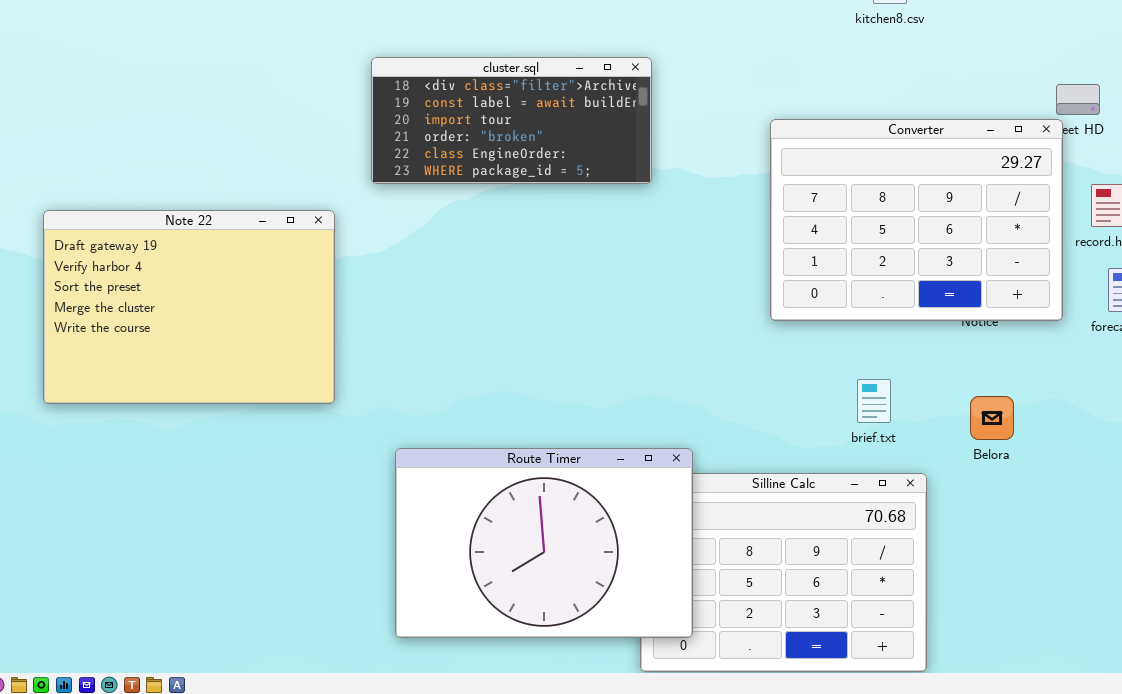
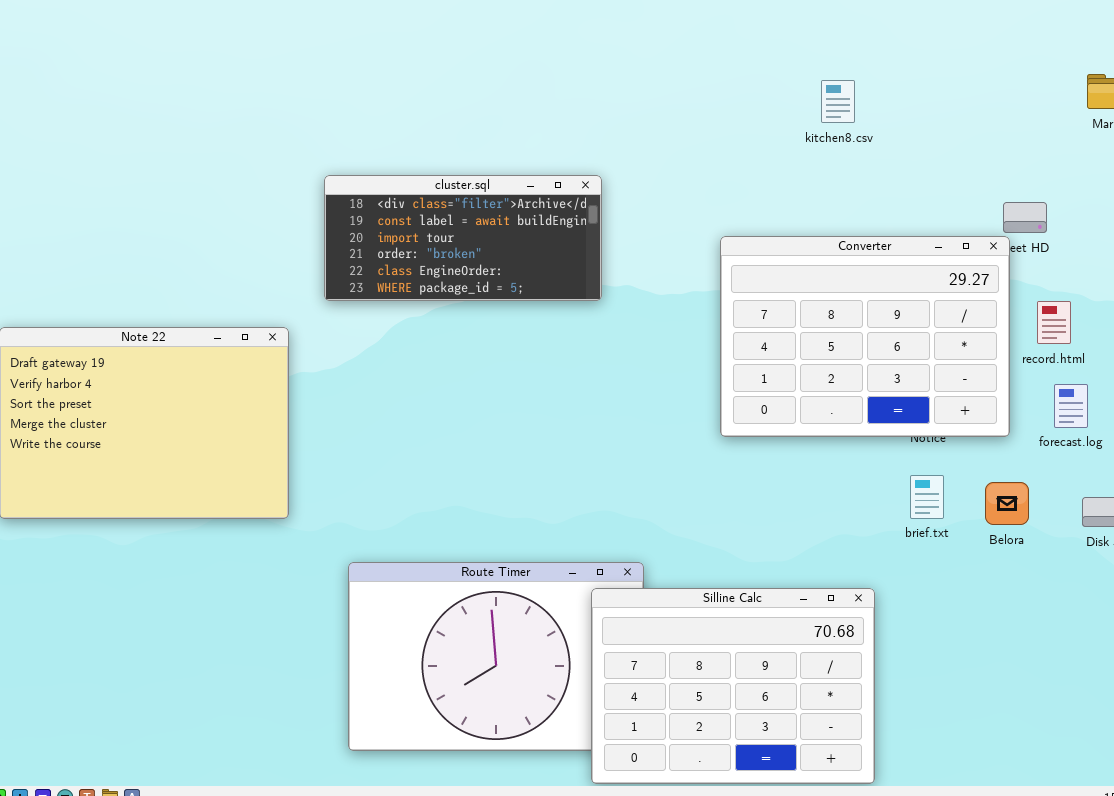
brief.txt: [857,379,891,423] -> [910,475,944,519], moved
Belora: [970,396,1014,440] -> [985,482,1029,525], moved
Silline Calc: [640,473,927,672] -> [591,588,875,784], raised

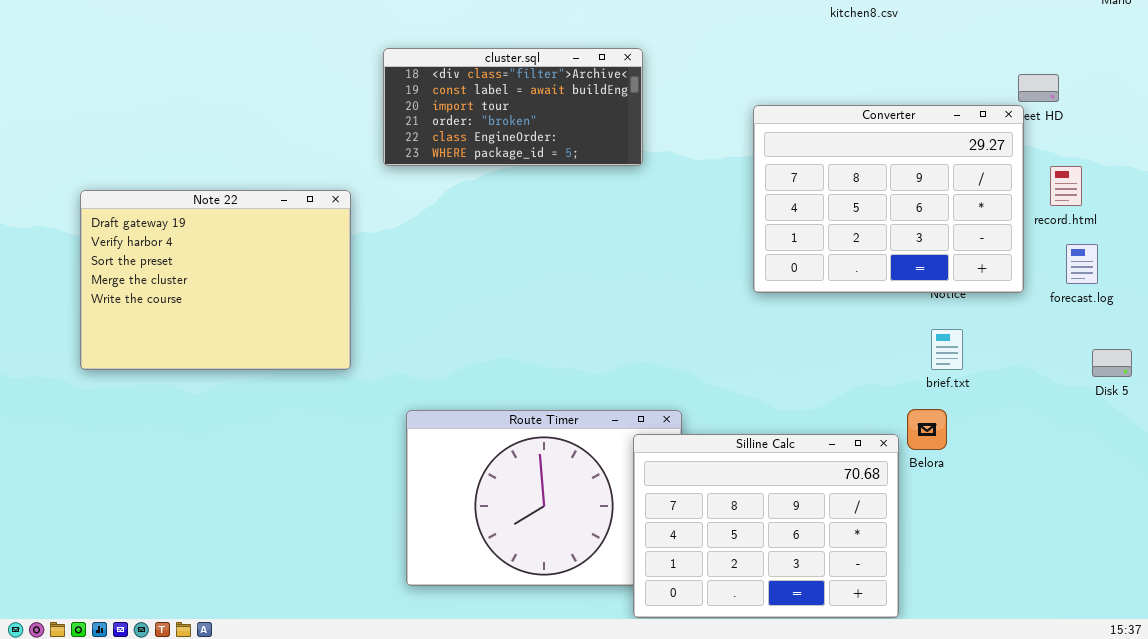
Belora: [985,482,1029,525] -> [907,409,947,450], moved

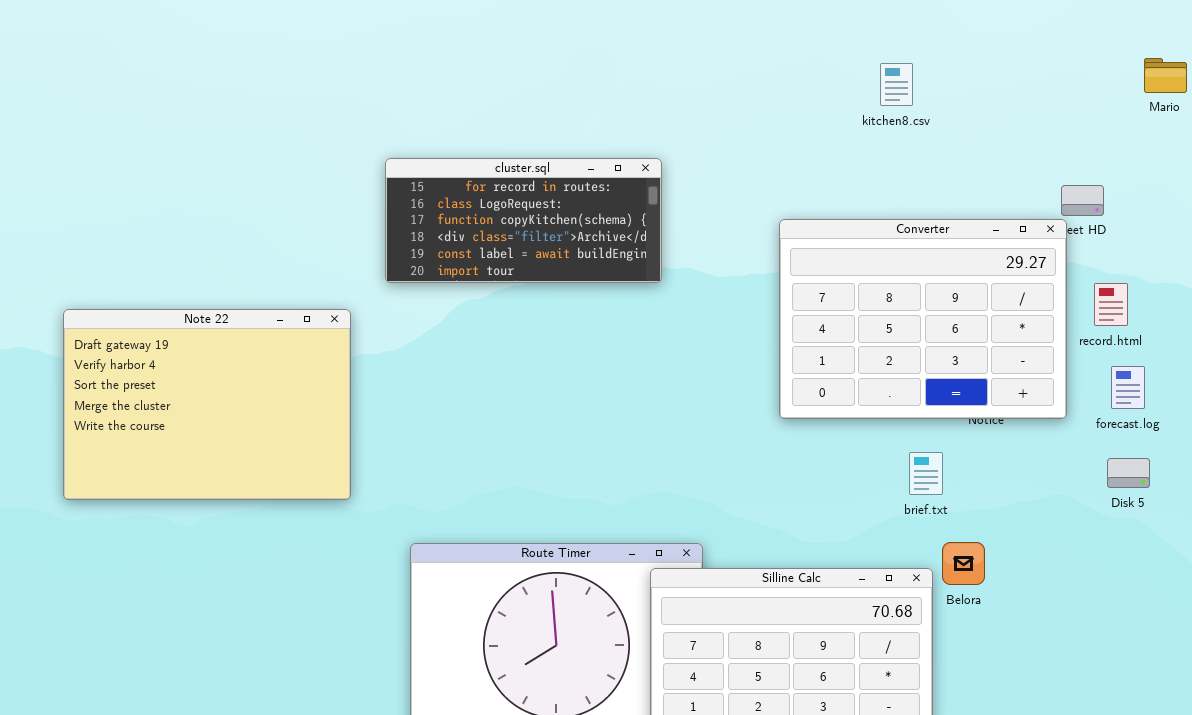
cluster.sql: [383,48,643,166] -> [385,158,662,283], scrolled up 3 rows
brief.txt: [931,329,963,370] -> [909,452,943,495], moved
Disk 5: [1092,349,1132,377] -> [1107,458,1150,488], moved

